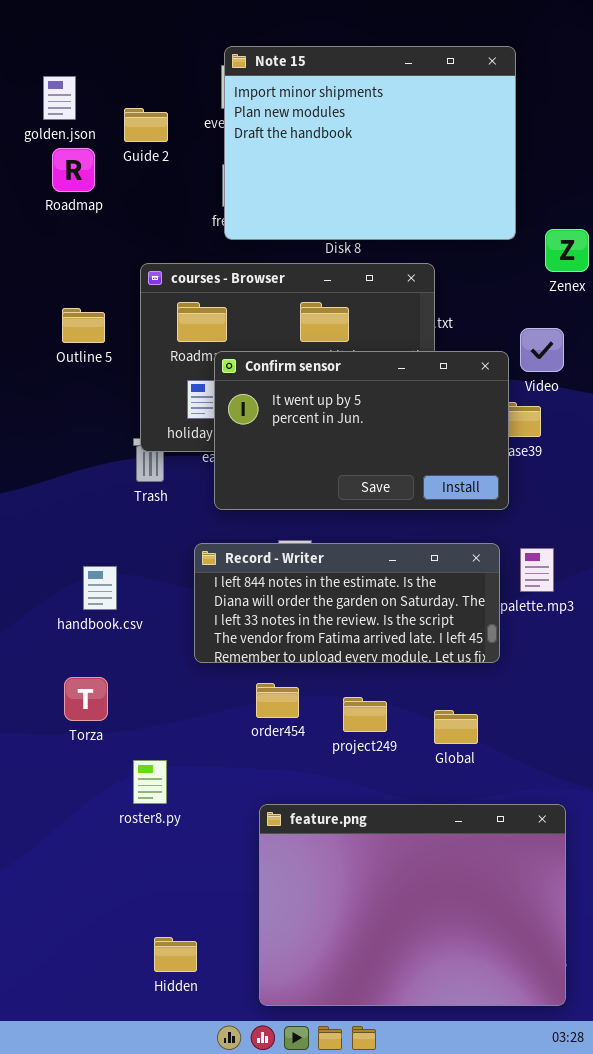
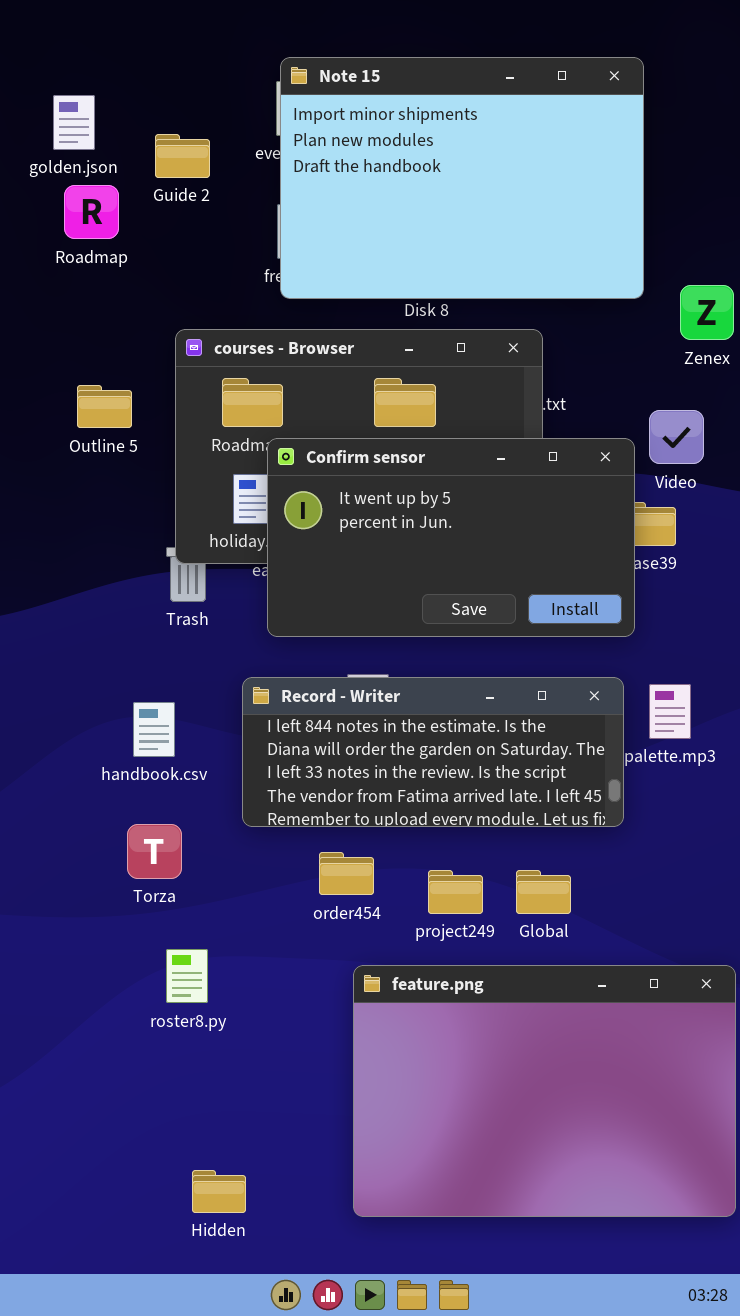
handbook.csv: [83,566,117,610] -> [133,702,175,757], moved
Torza: [64,677,108,721] -> [127,824,182,879], moved
Global: [434,710,478,744] -> [516,870,571,914], moved
feature.png: [259,804,566,1006] -> [353,965,736,1217], moved

